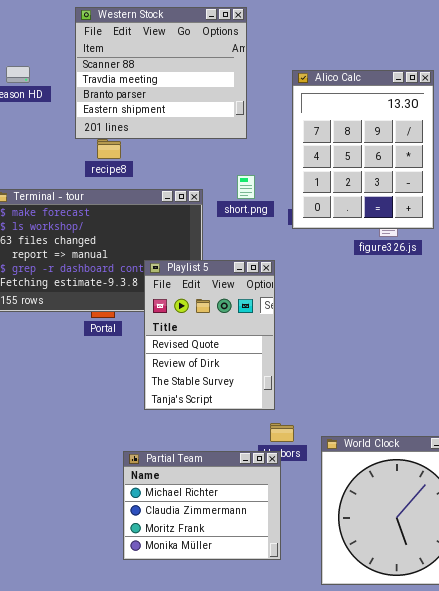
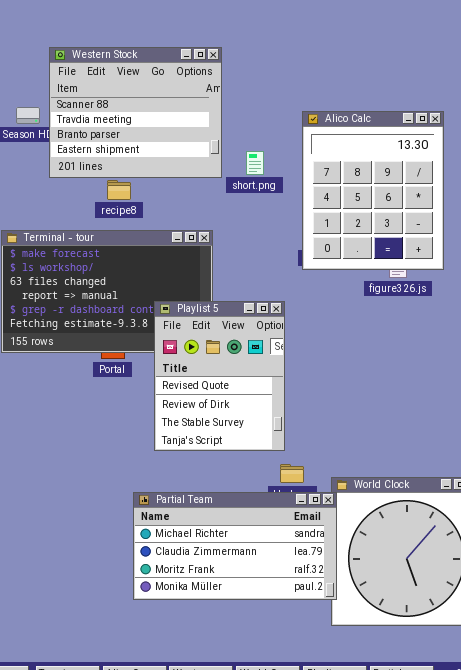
Western Stock: [75,7,247,139] -> [49,47,222,178], moved
short.png: [237,175,255,199] -> [246,151,264,175], moved
Partial Team: [123,451,281,560] -> [133,492,337,600], resized

